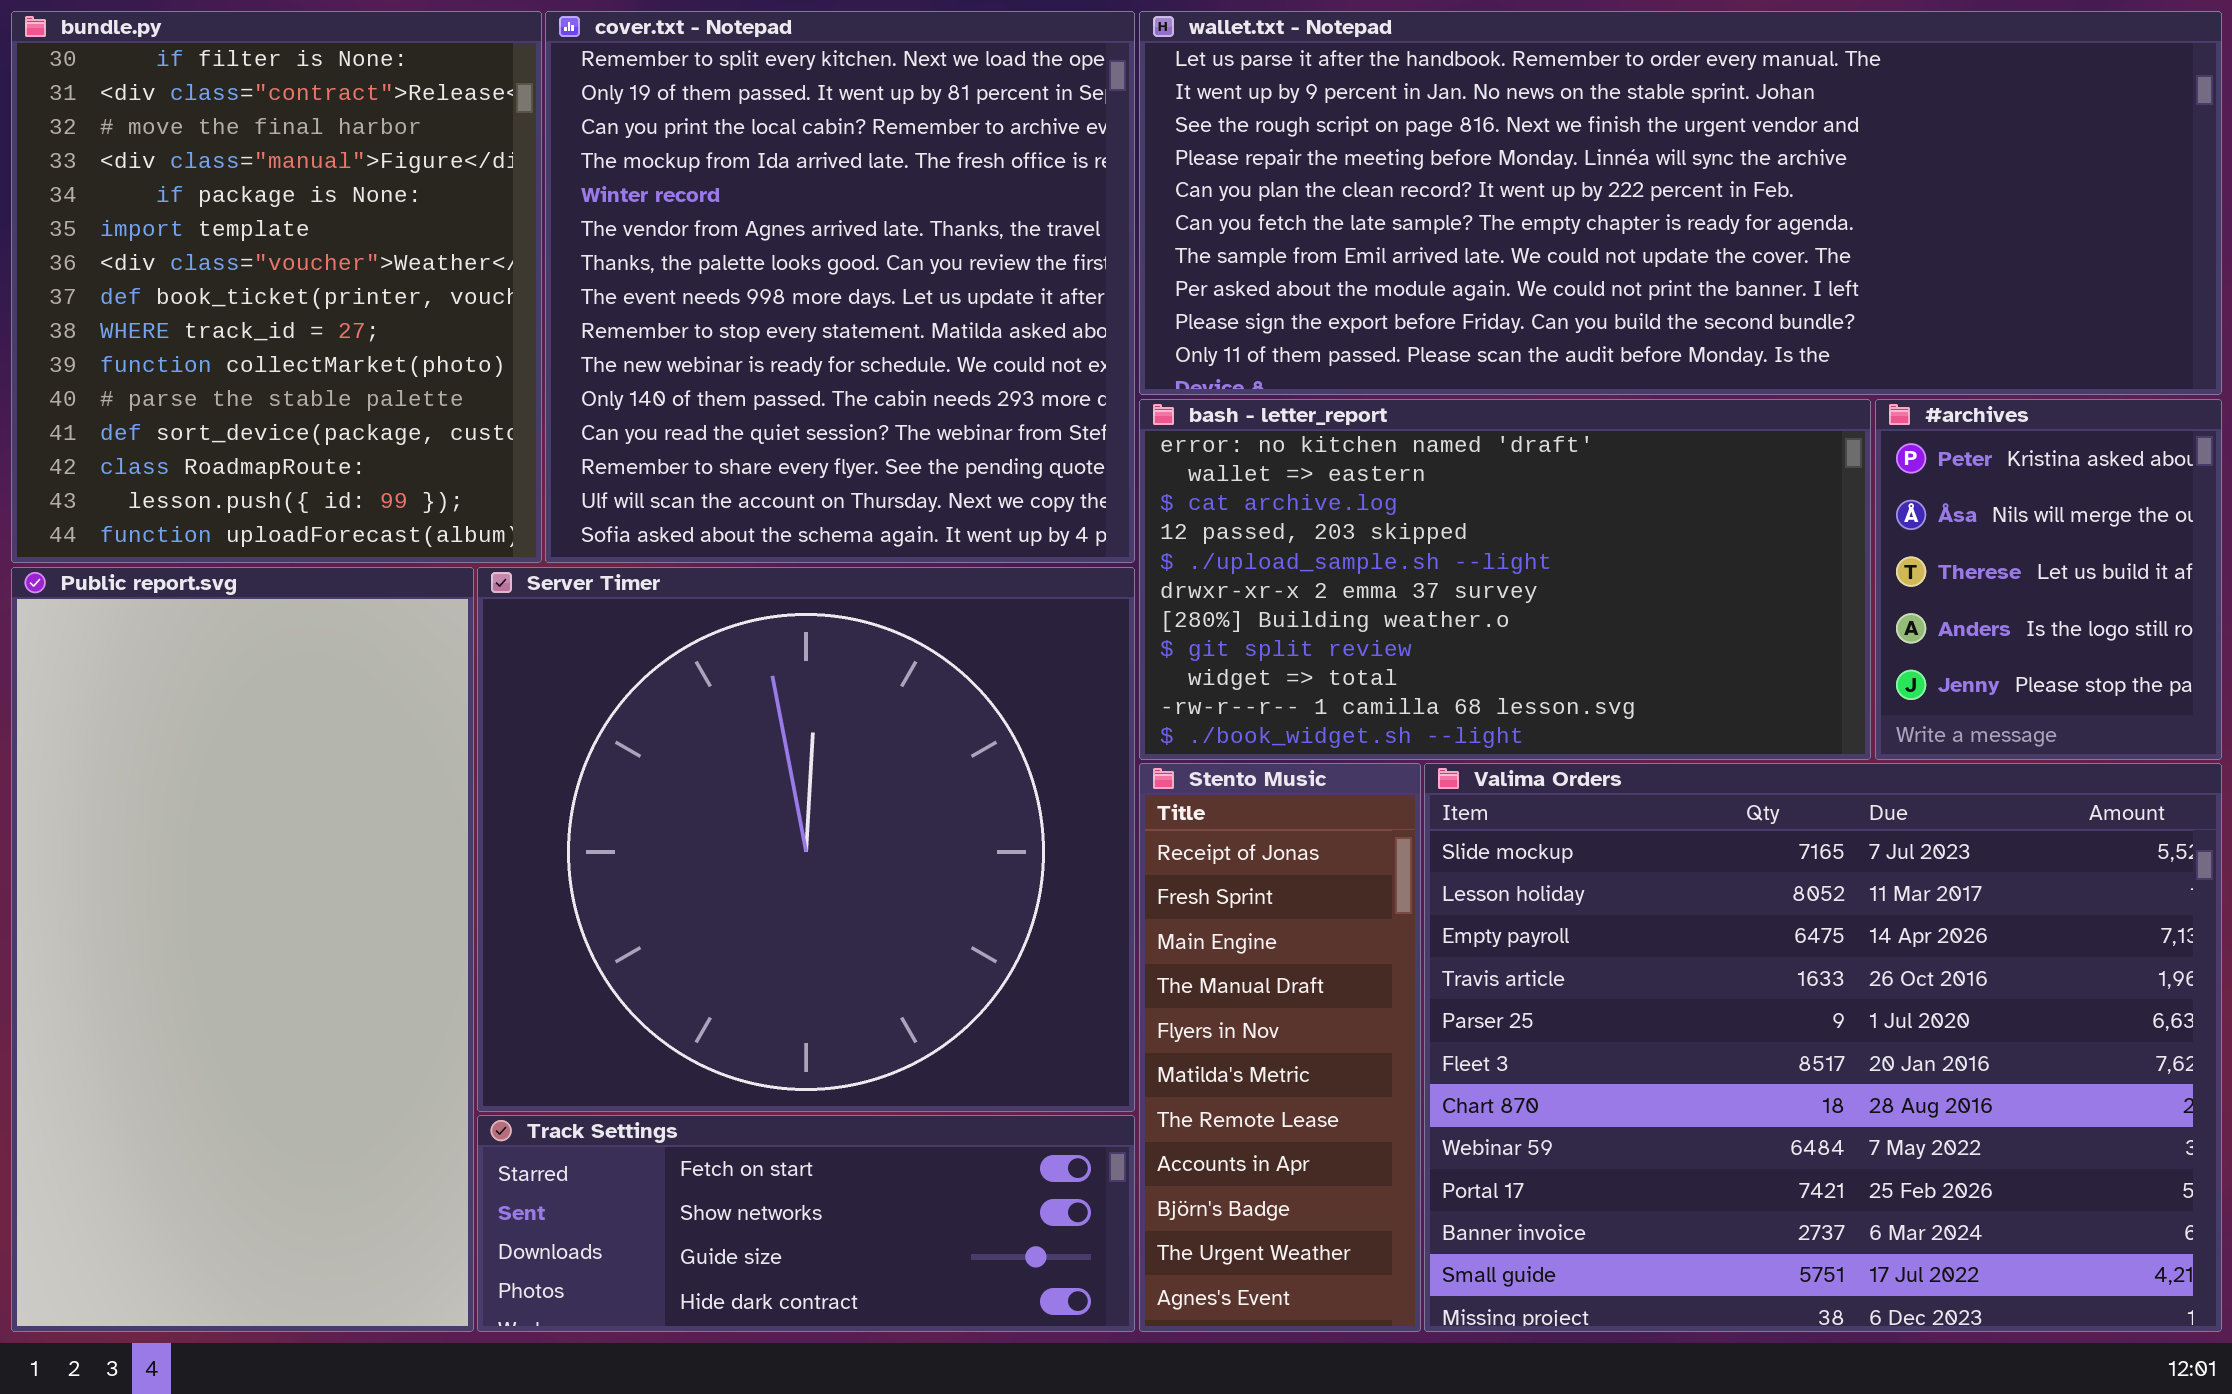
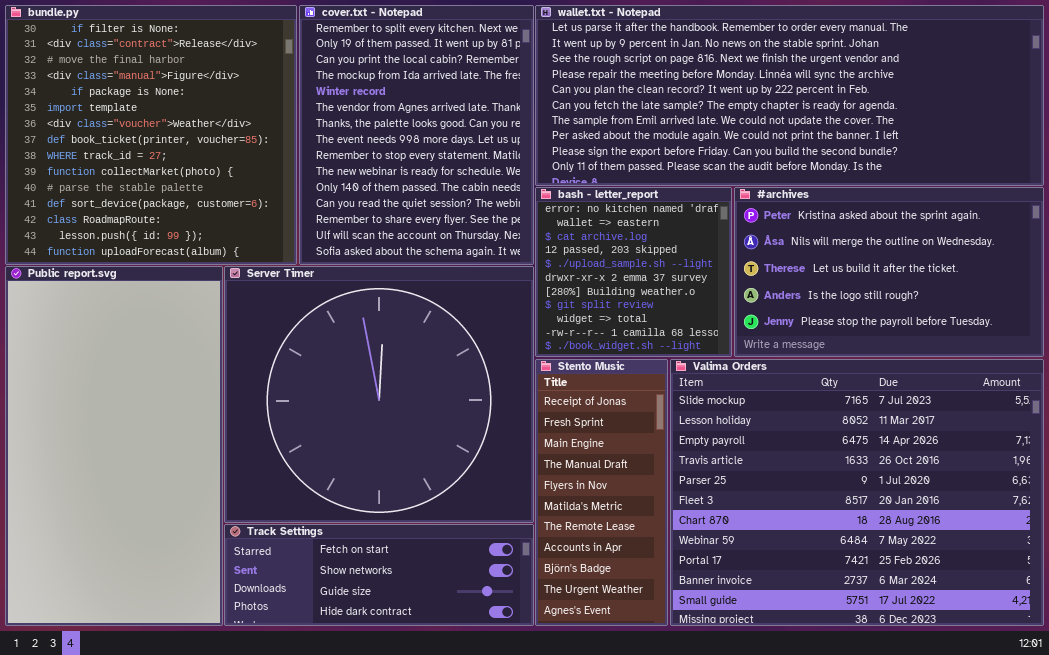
bundle.py: [11,11,542,563] -> [5,5,297,265], resized
cover.txt - Notepad: [545,11,1135,563] -> [299,5,534,265], resized
bash - letter_report: [1139,399,1871,760] -> [535,187,732,357], resized
#archives: [1875,399,2222,760] -> [734,187,1044,357], resized

